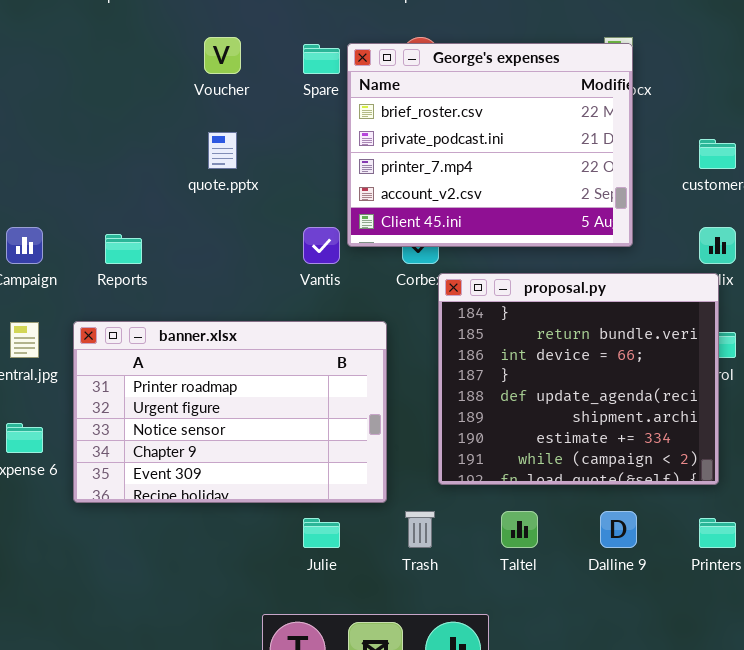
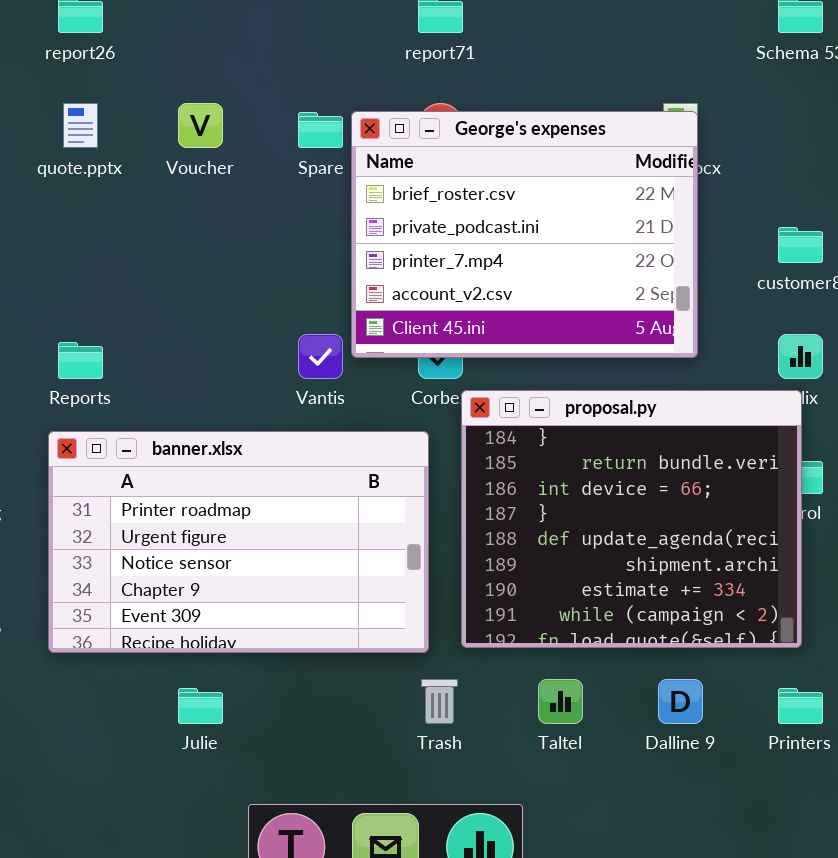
quote.pptx: [208,132,237,169] -> [63,103,98,148], moved
banner.xlsx: [73,321,387,503] -> [48,431,429,653], moved
Julie: [303,518,340,548] -> [178,688,223,724], moved

